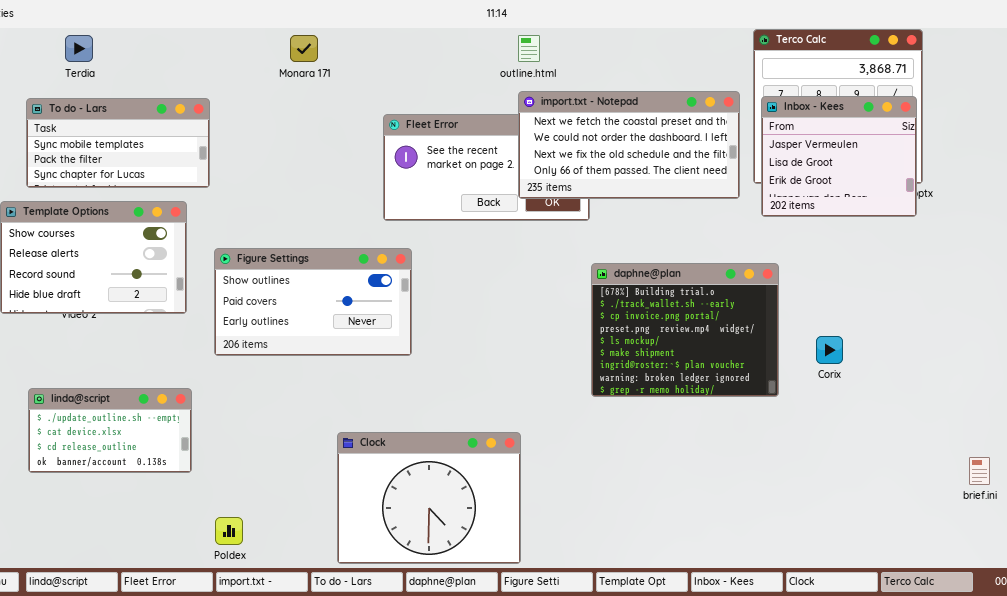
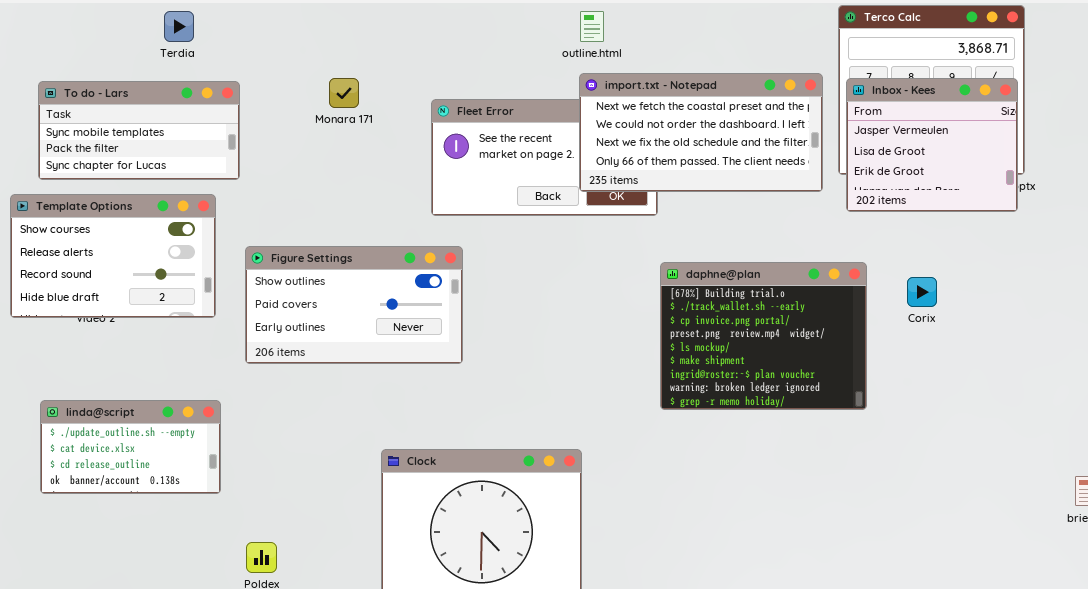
Terdia: [65,35,93,62] -> [164,11,194,42], moved
Monara 171: [290,35,318,62] -> [329,78,359,108], moved
Corix: [816,336,843,364] -> [907,277,937,307], moved

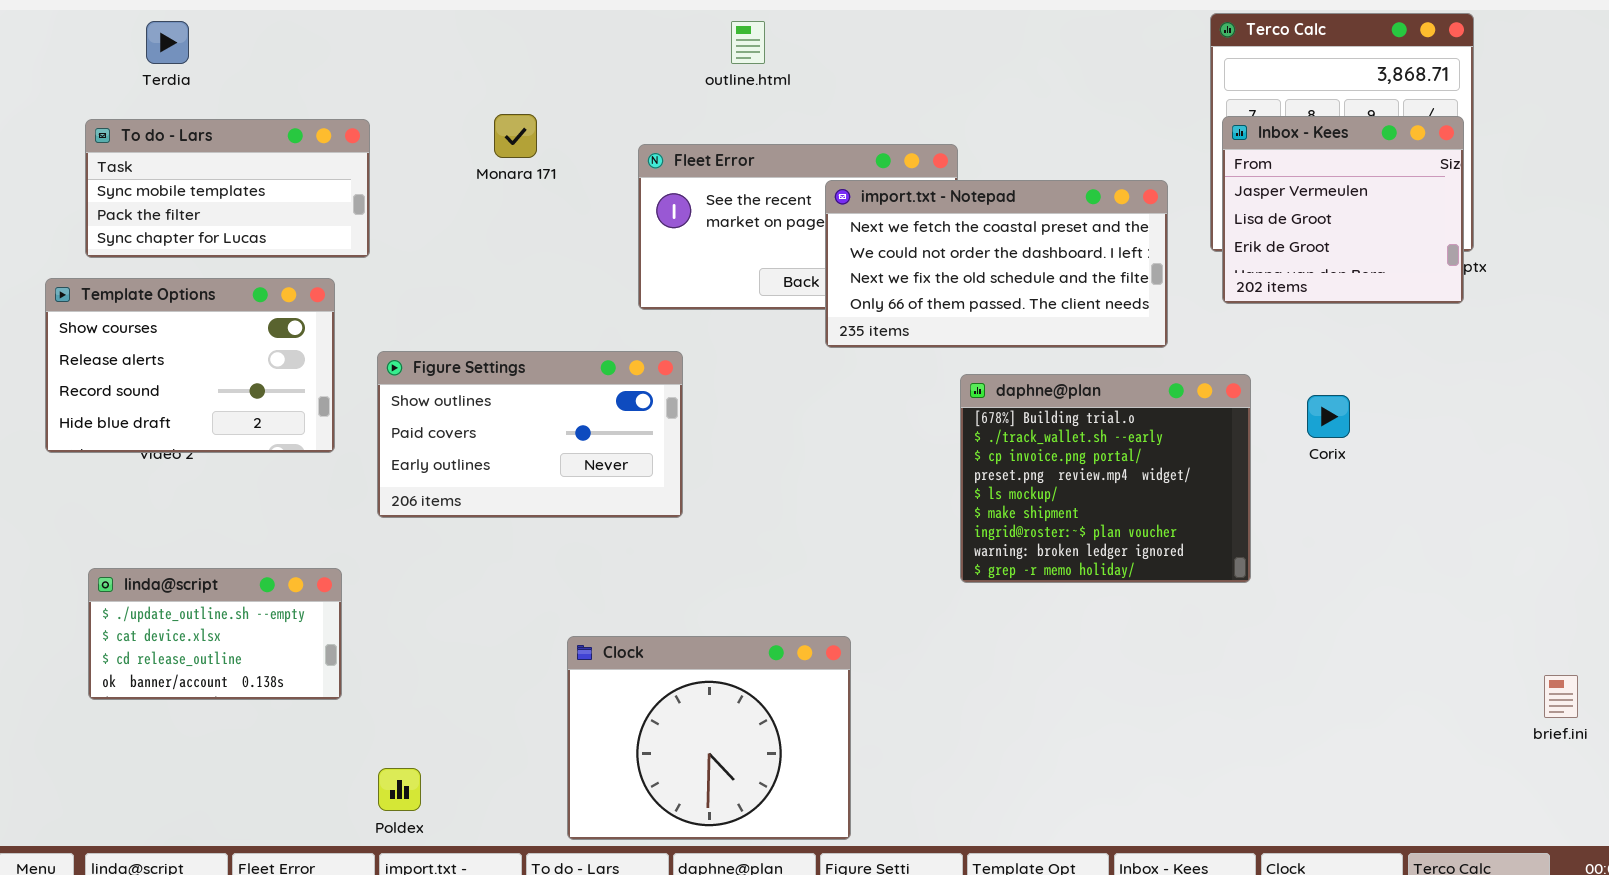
Terdia: [164,11,194,42] -> [146,21,189,64], moved
outline.html: [580,11,604,42] -> [731,21,765,64], moved
import.txt - Notepad: [579,73,823,192] -> [825,180,1168,348], moved

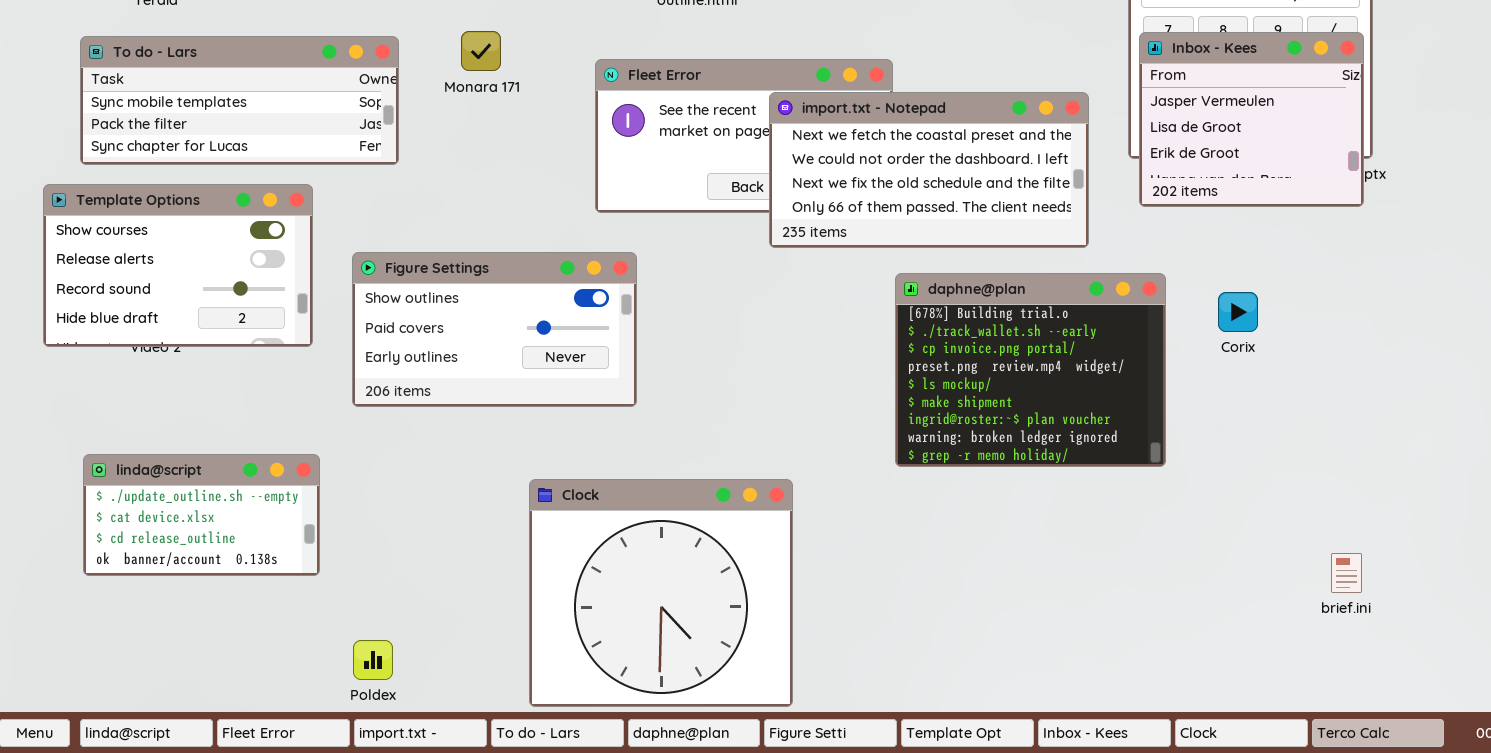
To do - Lars: [85,119,370,258] -> [80,36,399,165], resized
Clock: [567,636,851,840] -> [529,479,793,707], resized
brief.ini: [1544,675,1578,718] -> [1331,553,1362,593], moved

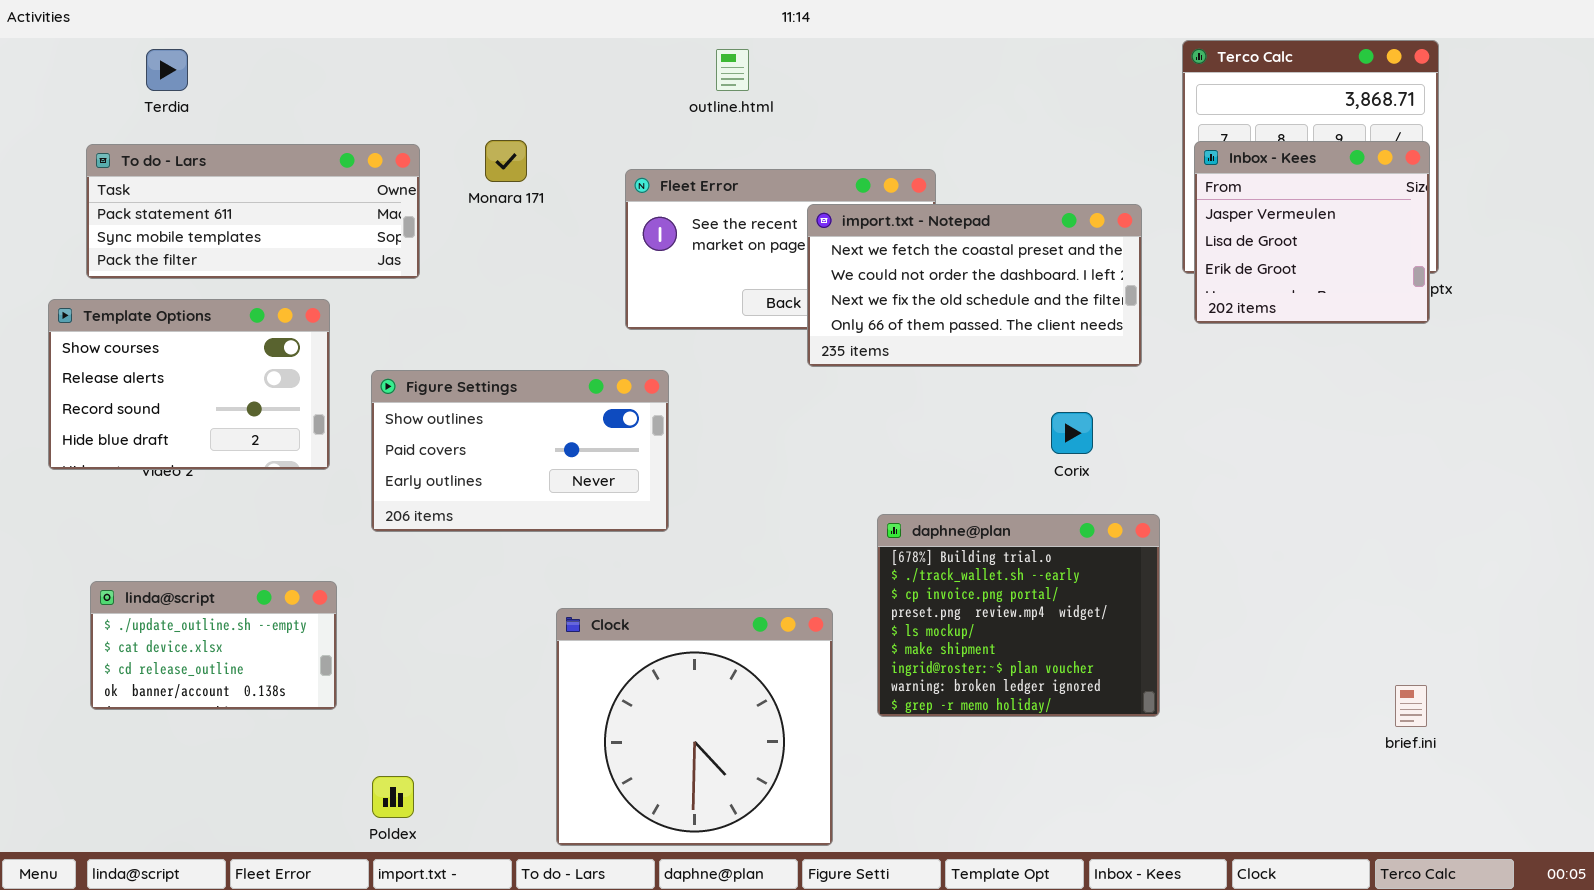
To do - Lars: [80,36,399,165] -> [86,144,420,279], scrolled up 1 row
daphne@plan: [895,273,1166,467] -> [877,514,1160,717], moved
Corix: [1218,292,1258,332] -> [1051,412,1093,454], moved

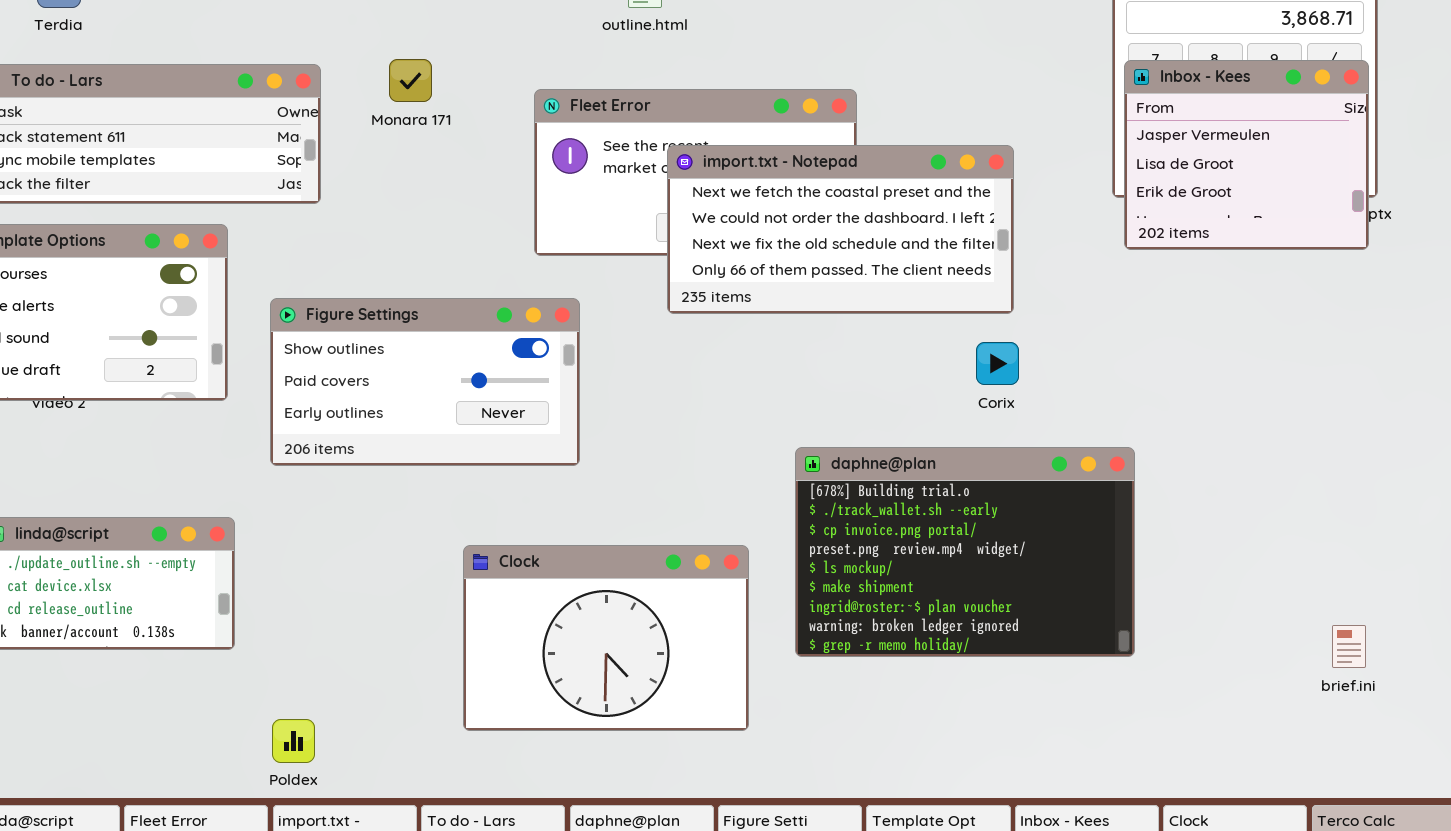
import.txt - Notepad: [807,204,1142,367] -> [667,145,1014,314], moved
daphne@plan: [877,514,1160,717] -> [795,447,1135,657], resized
Clock: [556,608,833,846] -> [463,545,749,731], resized

